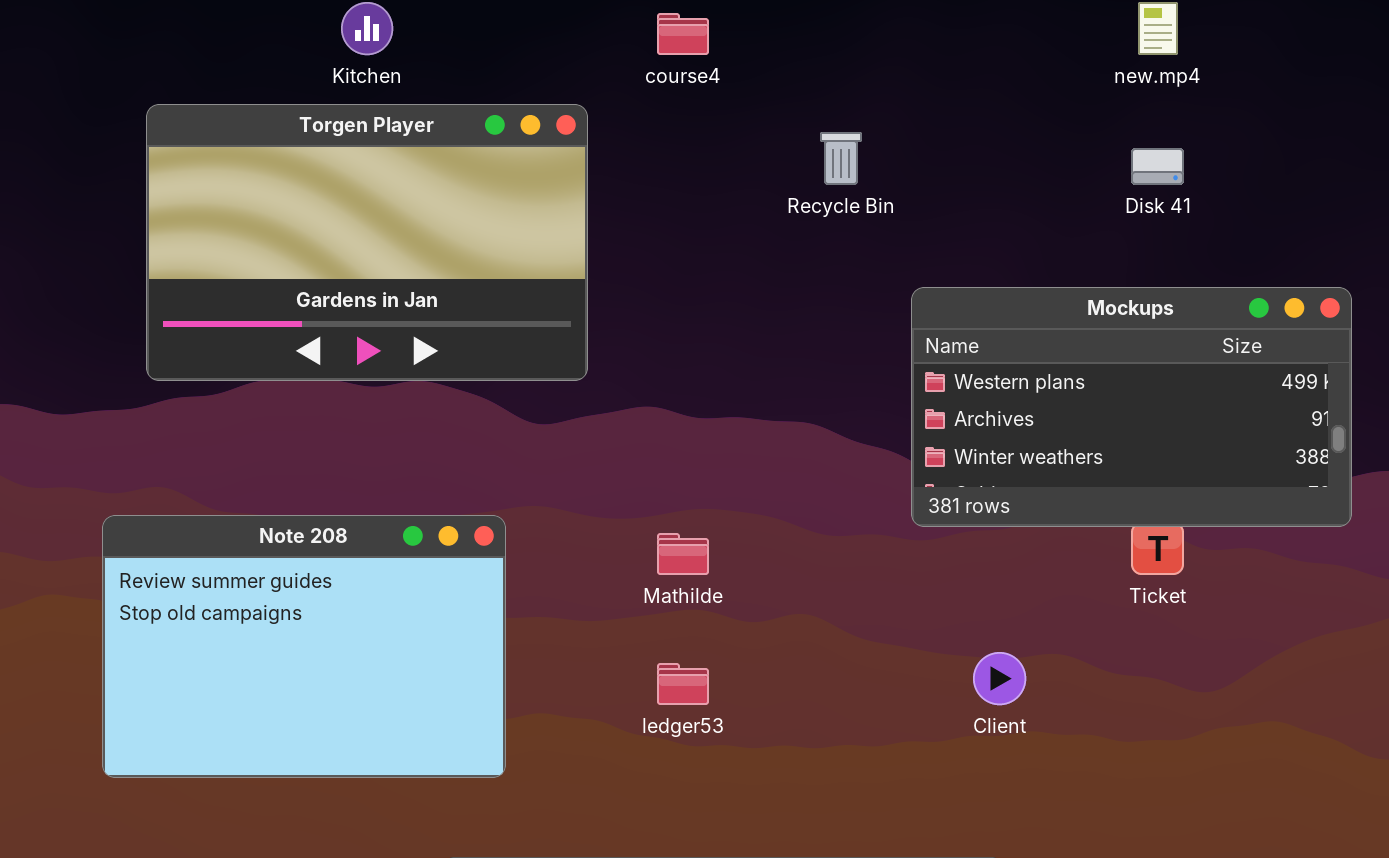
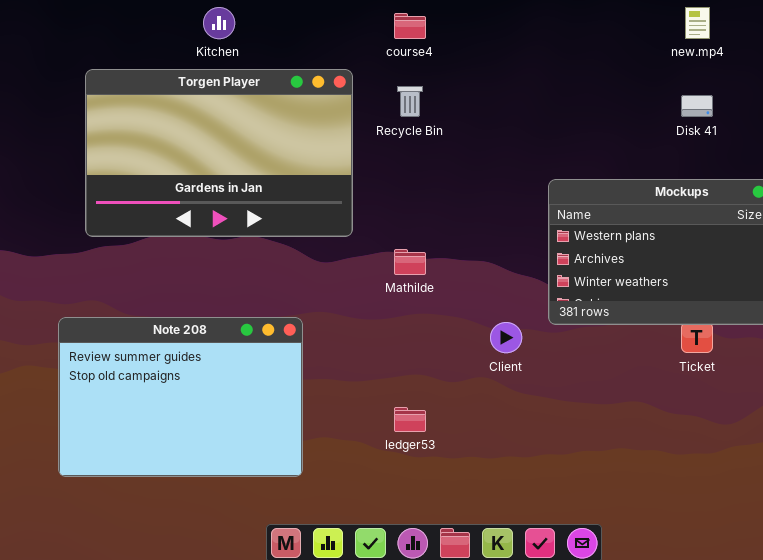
Recycle Bin: [820,132,862,185] -> [397,86,423,117], moved
Mathilde: [657,533,709,575] -> [394,249,426,275], moved
Client: [973,652,1026,705] -> [490,322,522,353], moved

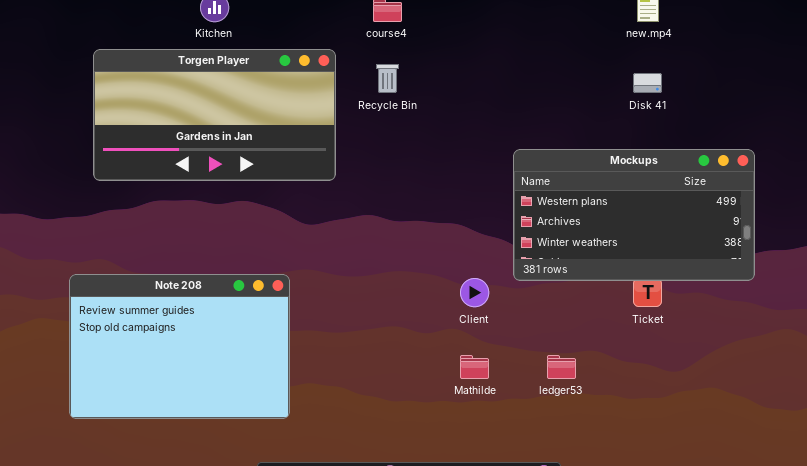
Torgen Player: [85,69,353,237] -> [93,49,336,181], resized
Mathilde: [394,249,426,275] -> [460,355,489,379], moved
ledger53: [394,407,426,432] -> [547,355,576,379], moved

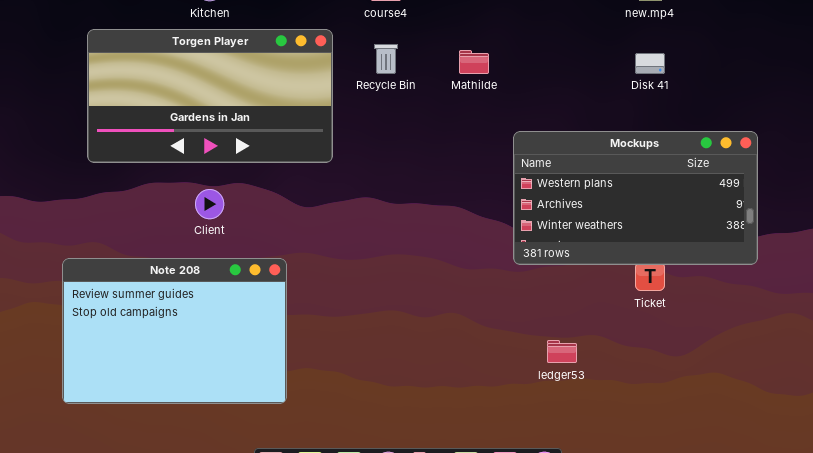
Client: [460,278,489,307] -> [195,189,224,219], moved
Mathilde: [460,355,489,379] -> [459,50,489,74], moved

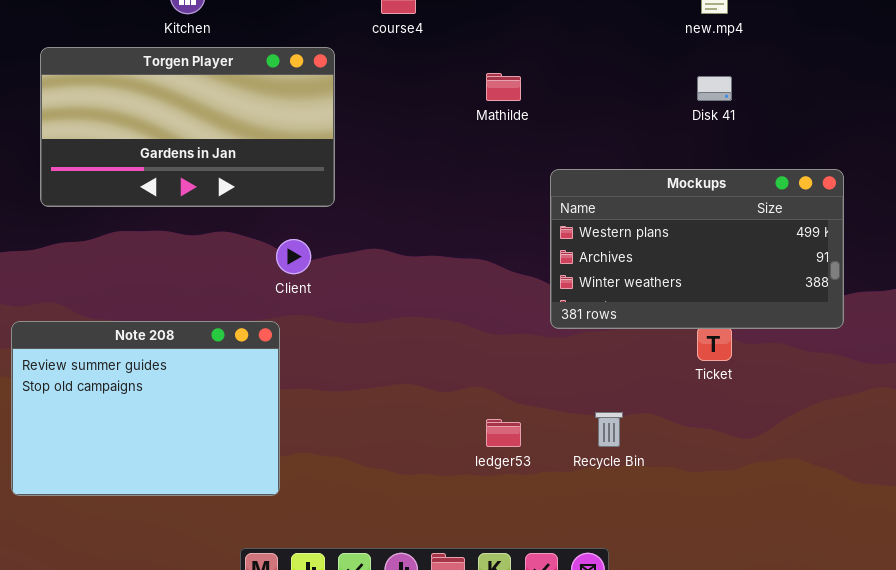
Recycle Bin: [374,44,398,74] -> [595,412,623,447], moved
Client: [195,189,224,219] -> [276,239,311,274], moved
ledger53: [547,340,577,363] -> [486,419,521,447], moved

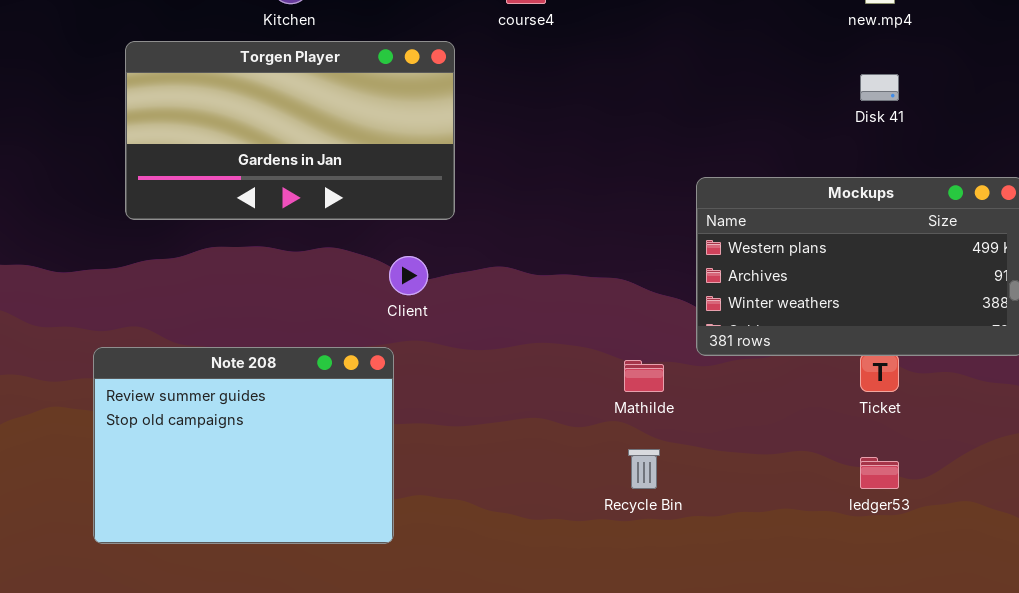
Mathilde: [486,73,521,101] -> [624,360,664,392], moved
Recycle Bin: [595,412,623,447] -> [628,449,660,489], moved
ledger53: [486,419,521,447] -> [860,457,899,489], moved

